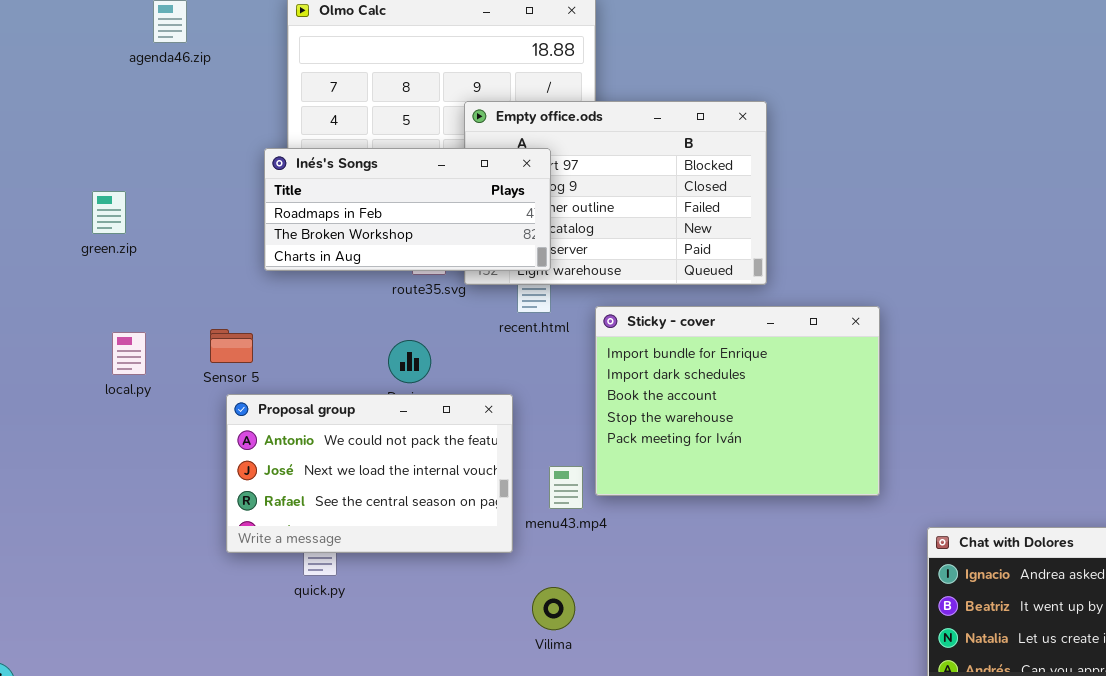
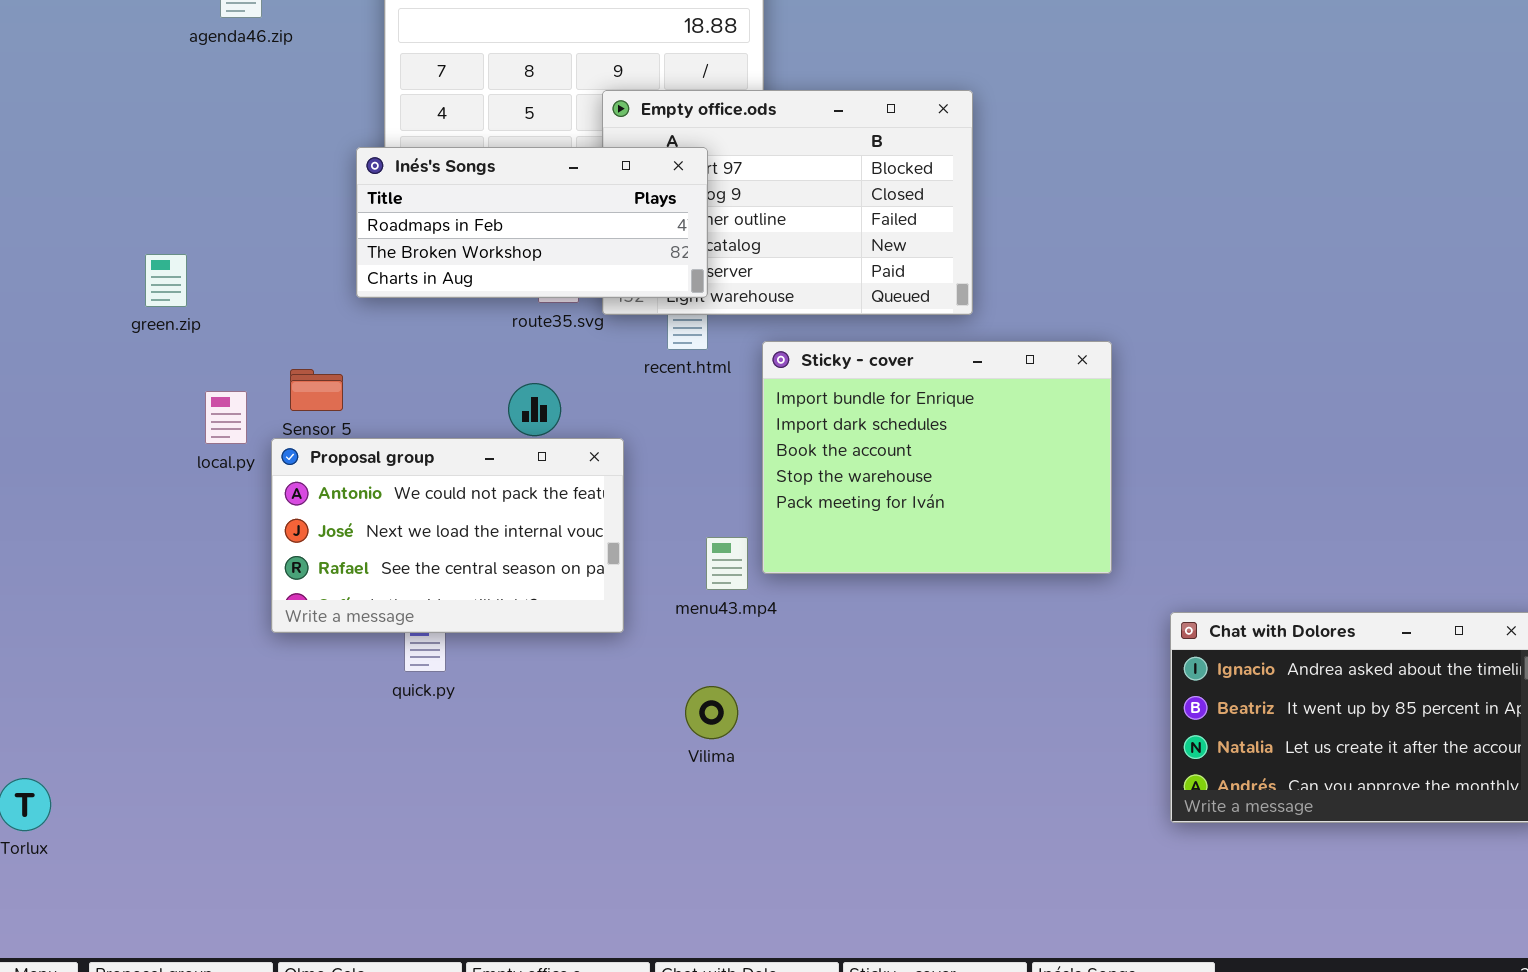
green.zip: [92,191,126,234] -> [145,254,187,307], moved
local.py: [112,332,146,375] -> [205,391,247,444], moved
Proposal group: [226,394,513,553] -> [271,438,624,633], moved

